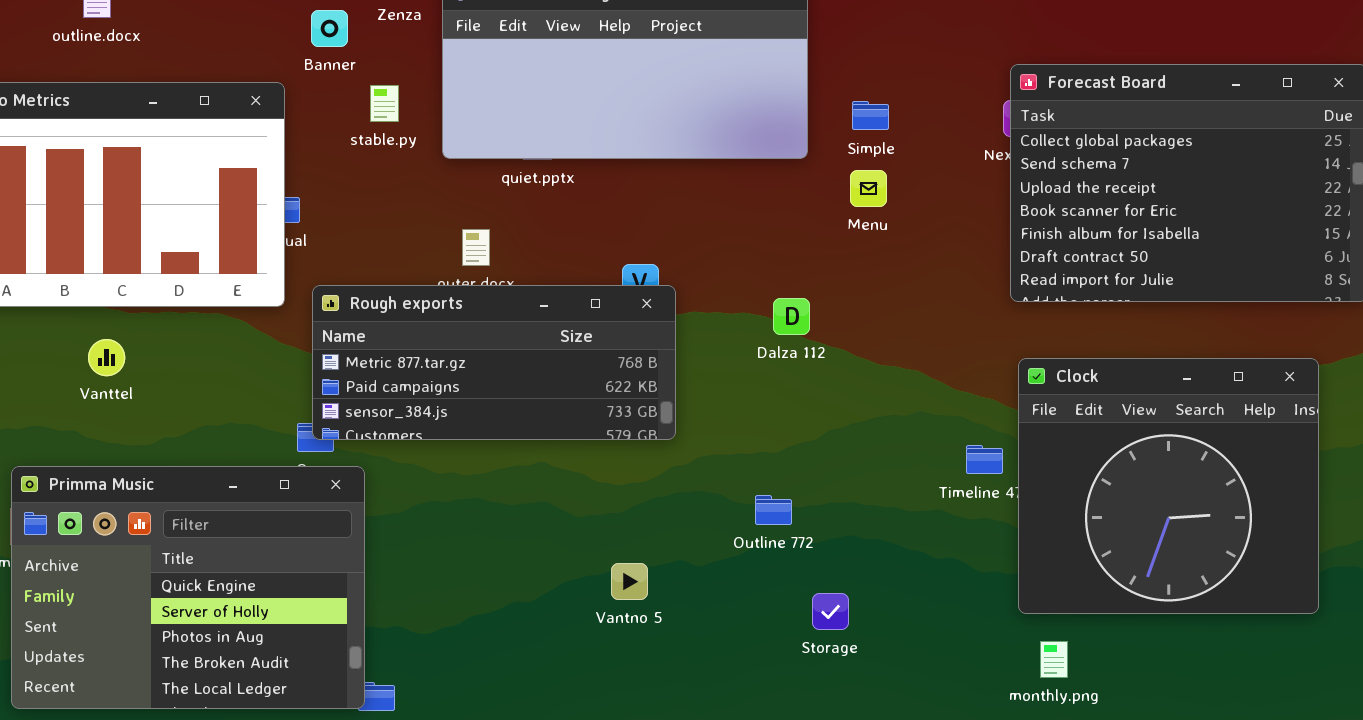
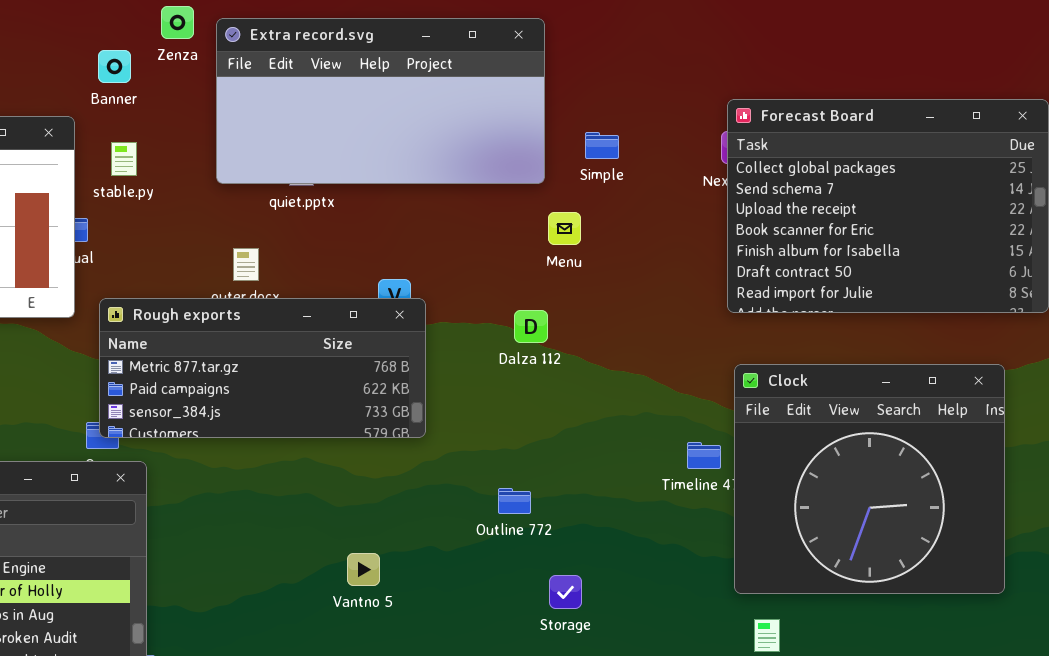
stable.py: [370,85,399,122] -> [111,142,137,176], moved
Menu: [850,170,887,207] -> [548,212,581,245], moved
Vantno 5: [611,563,648,600] -> [347,553,380,586], moved

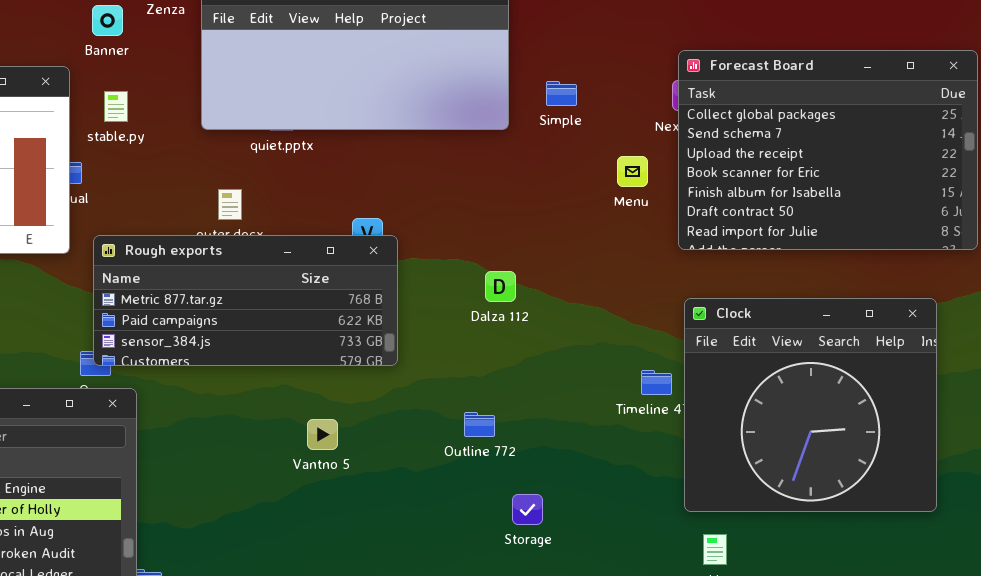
Menu: [548,212,581,245] -> [617,156,648,187], moved
Dalza 112: [514,310,548,343] -> [485,271,516,302], moved
Vantno 5: [347,553,380,586] -> [307,419,338,450], moved

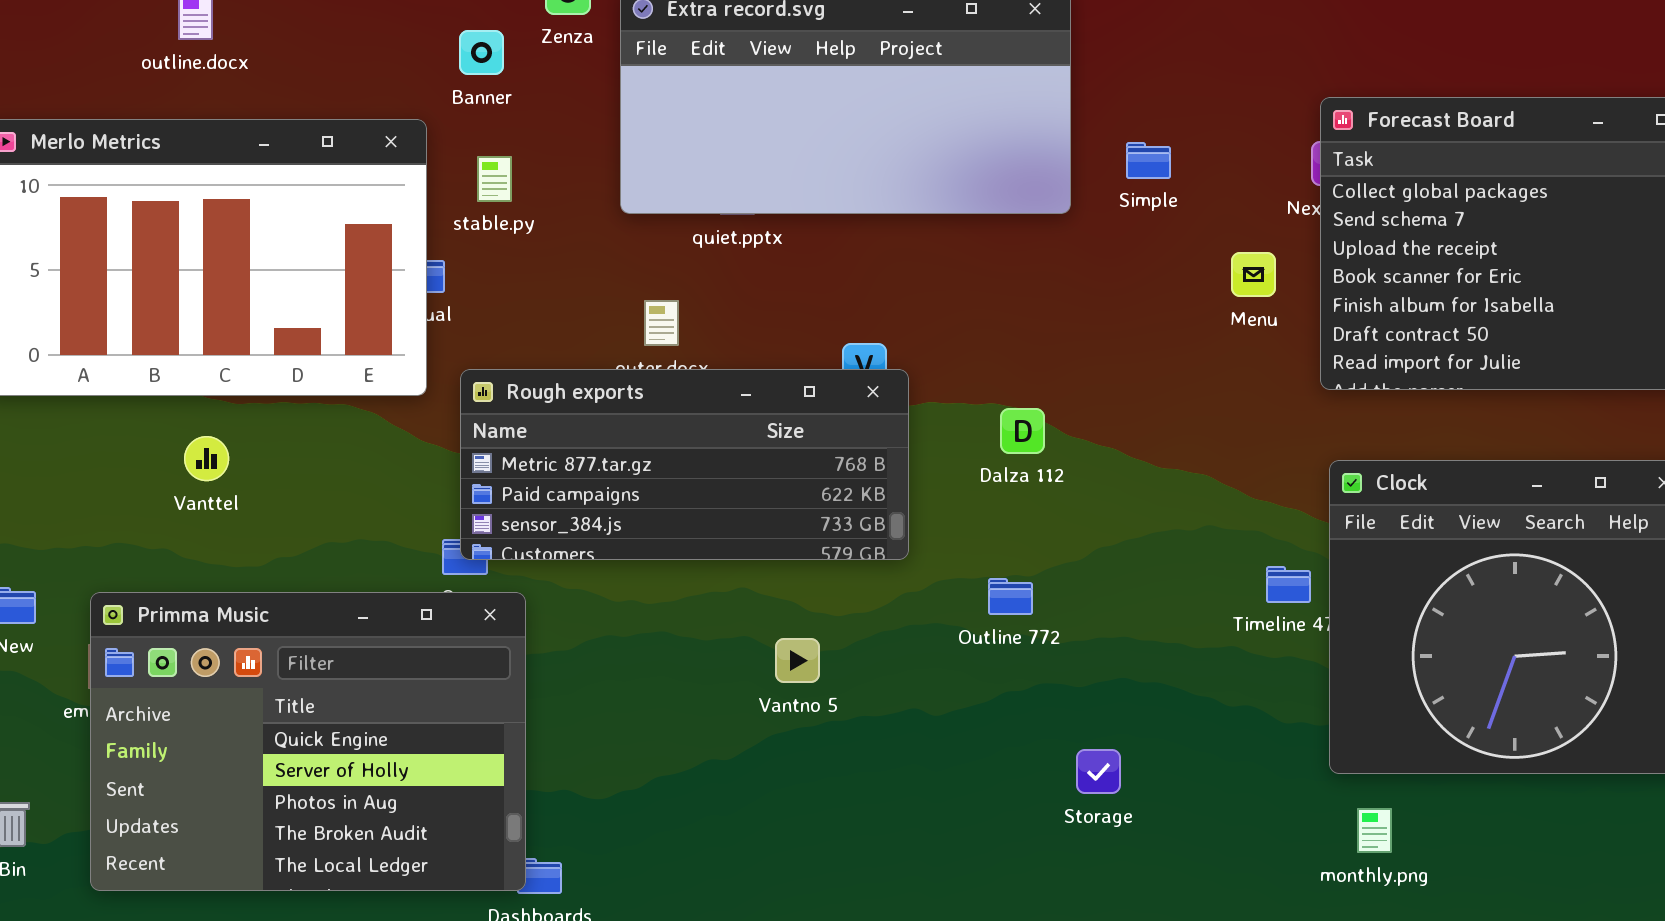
Dalza 112: [485,271,516,302] -> [1000,408,1045,454], moved
Outline 772: [464,412,495,437] -> [988,578,1033,615], moved

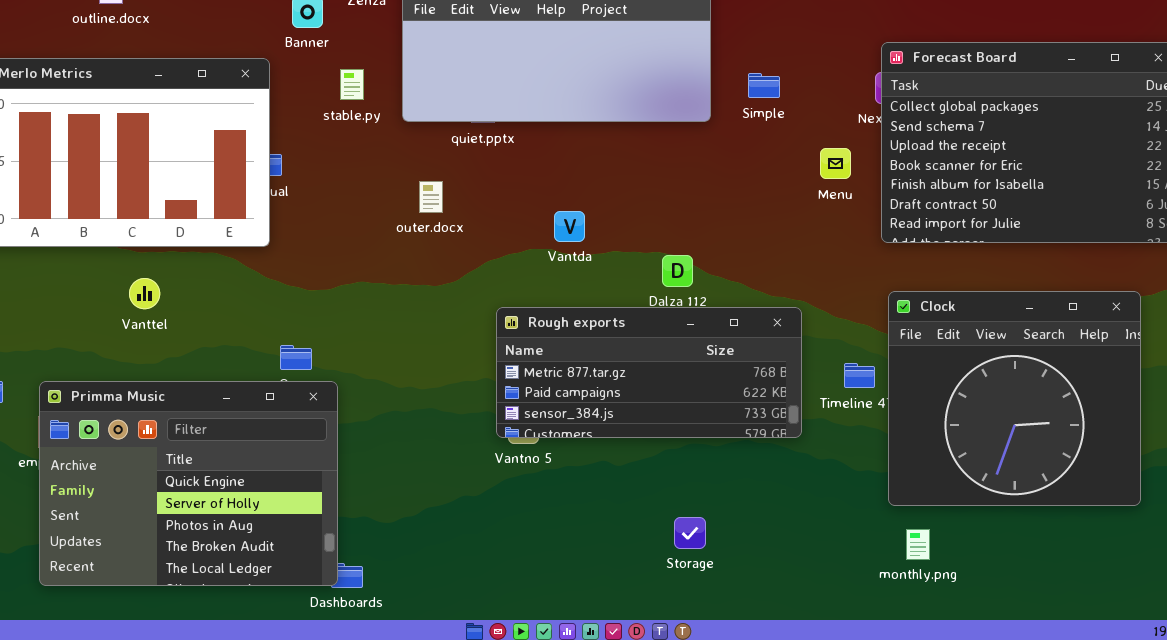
stable.py: [477,156,512,202] -> [340,69,364,100], moved
Rough exports: [460,369,909,560] -> [496,307,802,438], moved
Vanttel: [184,436,229,481] -> [129,278,160,309], moved
Storage: [1076,749,1121,794] -> [674,517,706,549], moved

